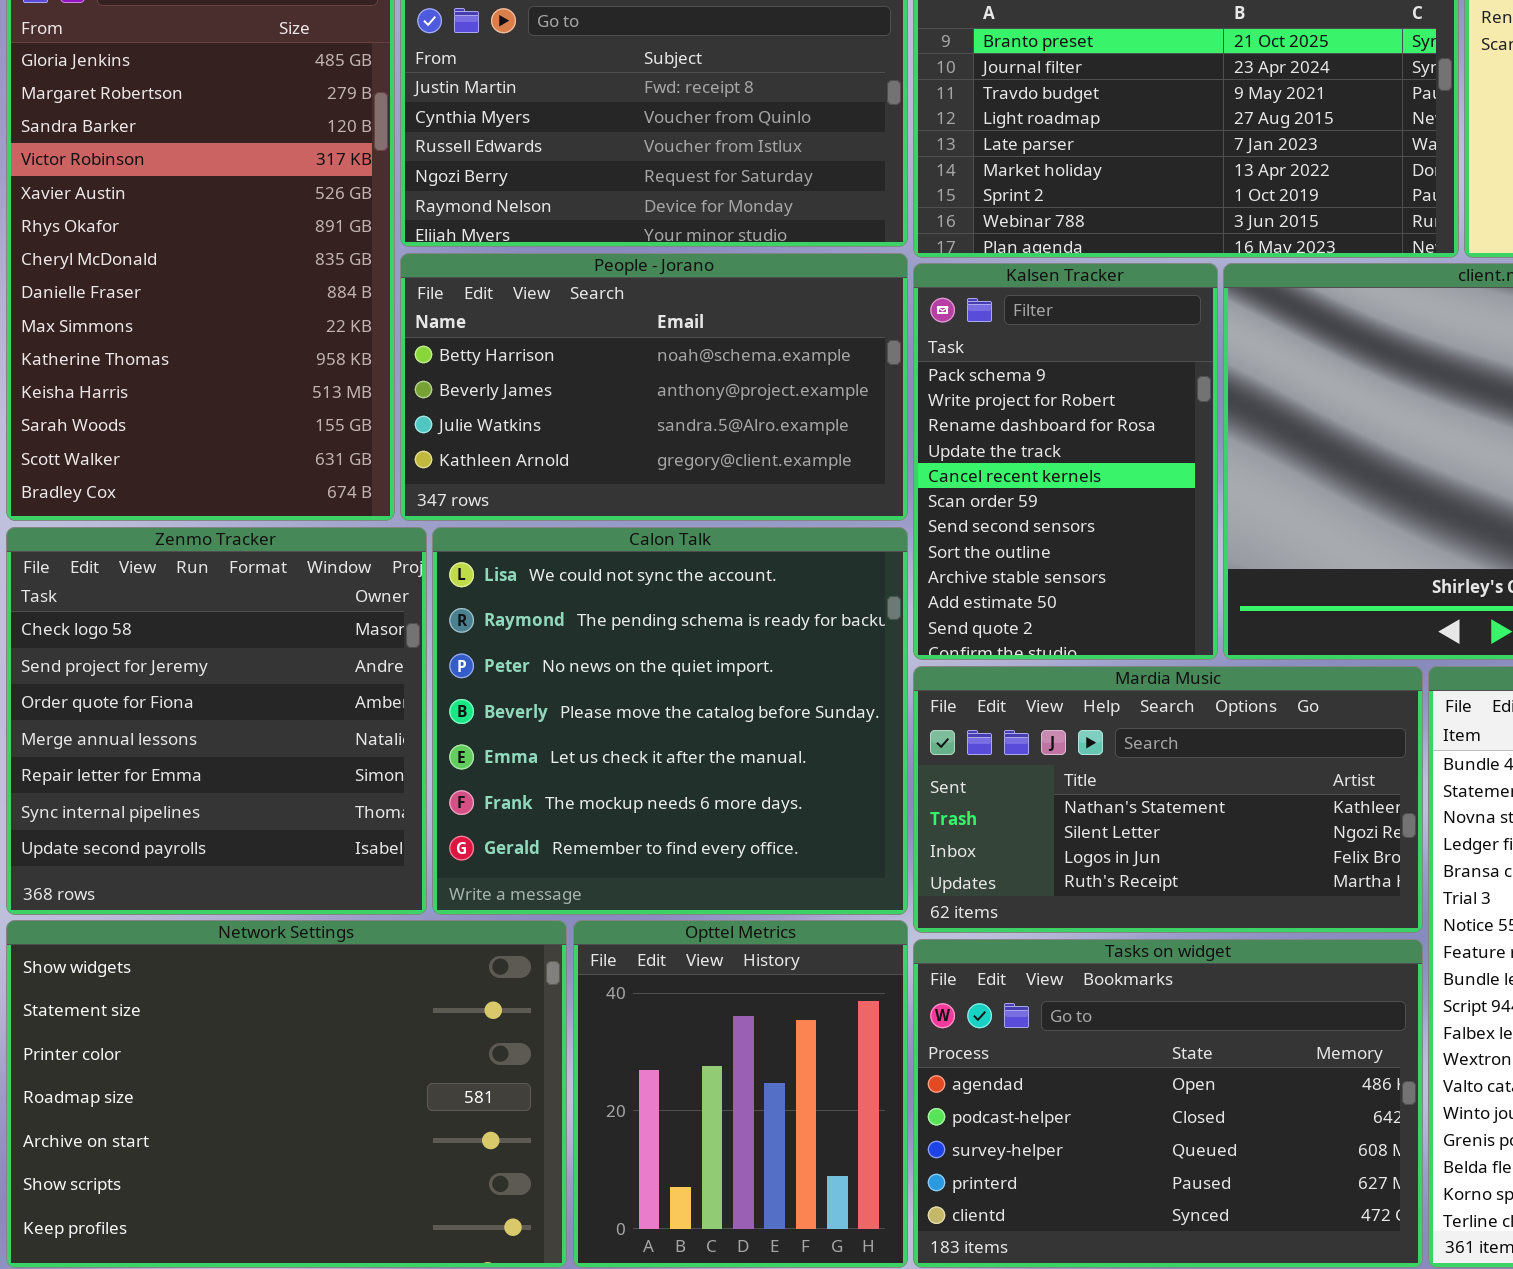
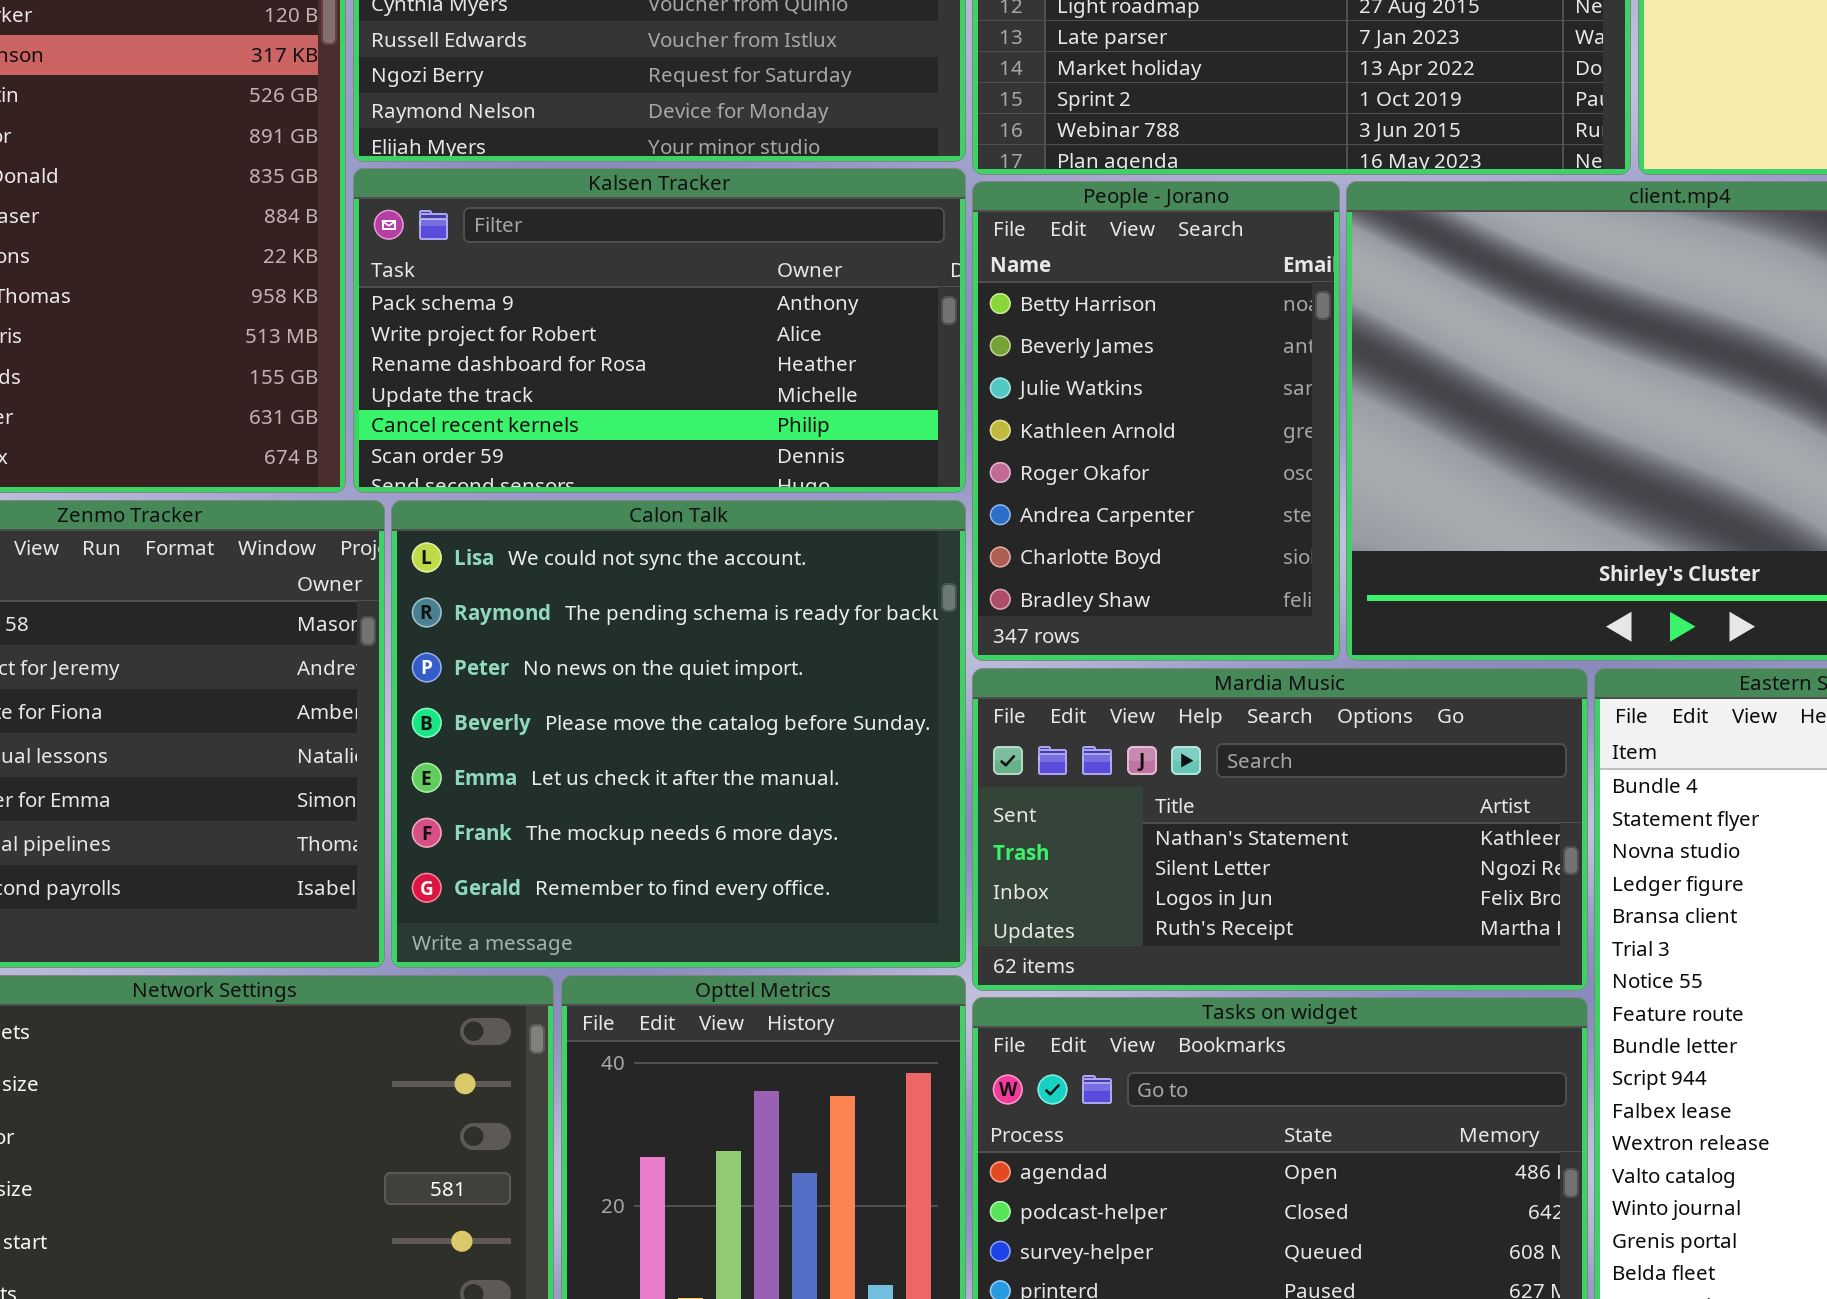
People - Jorano: [400,253,908,521] -> [972,181,1340,661], moved, resized
Kalsen Tracker: [913,263,1218,660] -> [353,168,966,493], moved, resized

